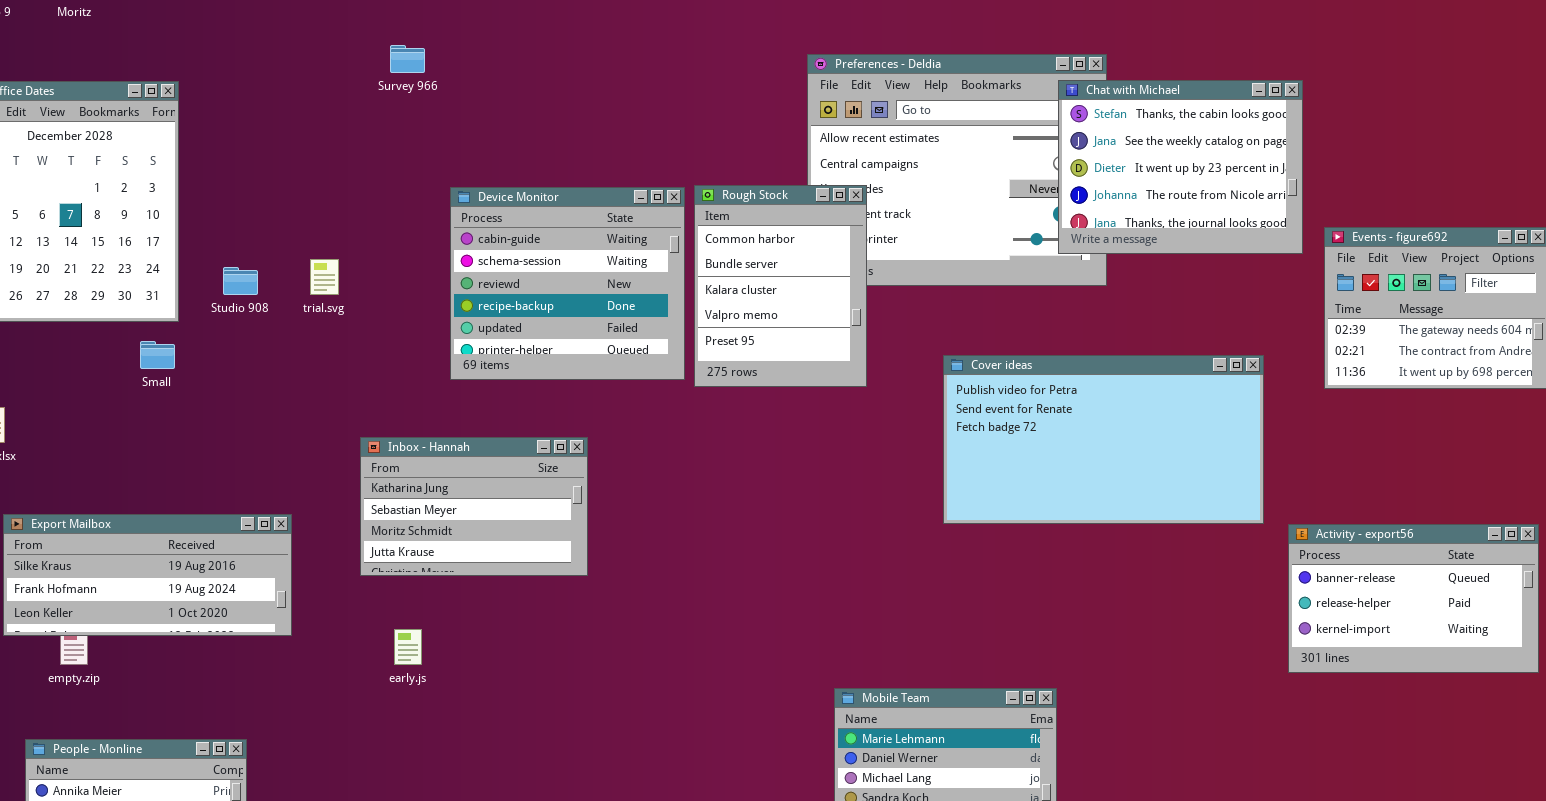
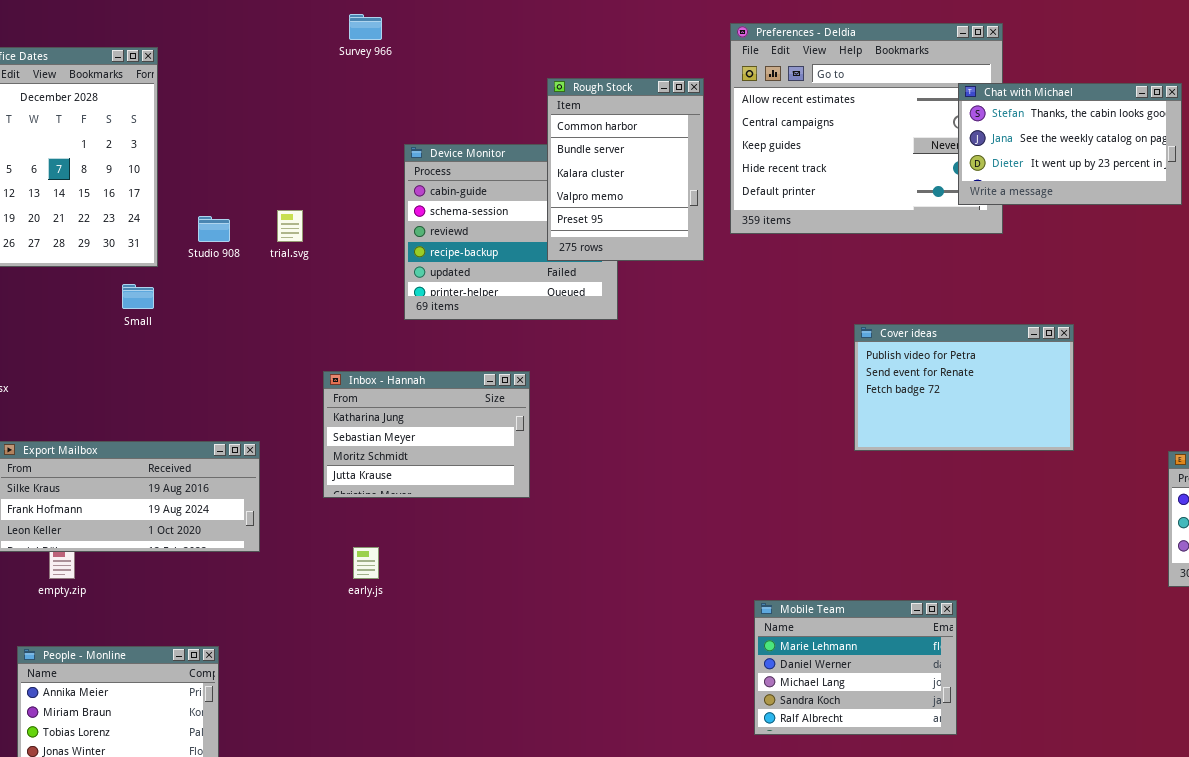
Chat with Michael: [1058,80,1303,254] -> [958,83,1182,205], resized
Rough Stock: [694,185,867,387] -> [547,78,704,261], moved
Cover ideas: [943,355,1264,524] -> [854,324,1074,451], resized

